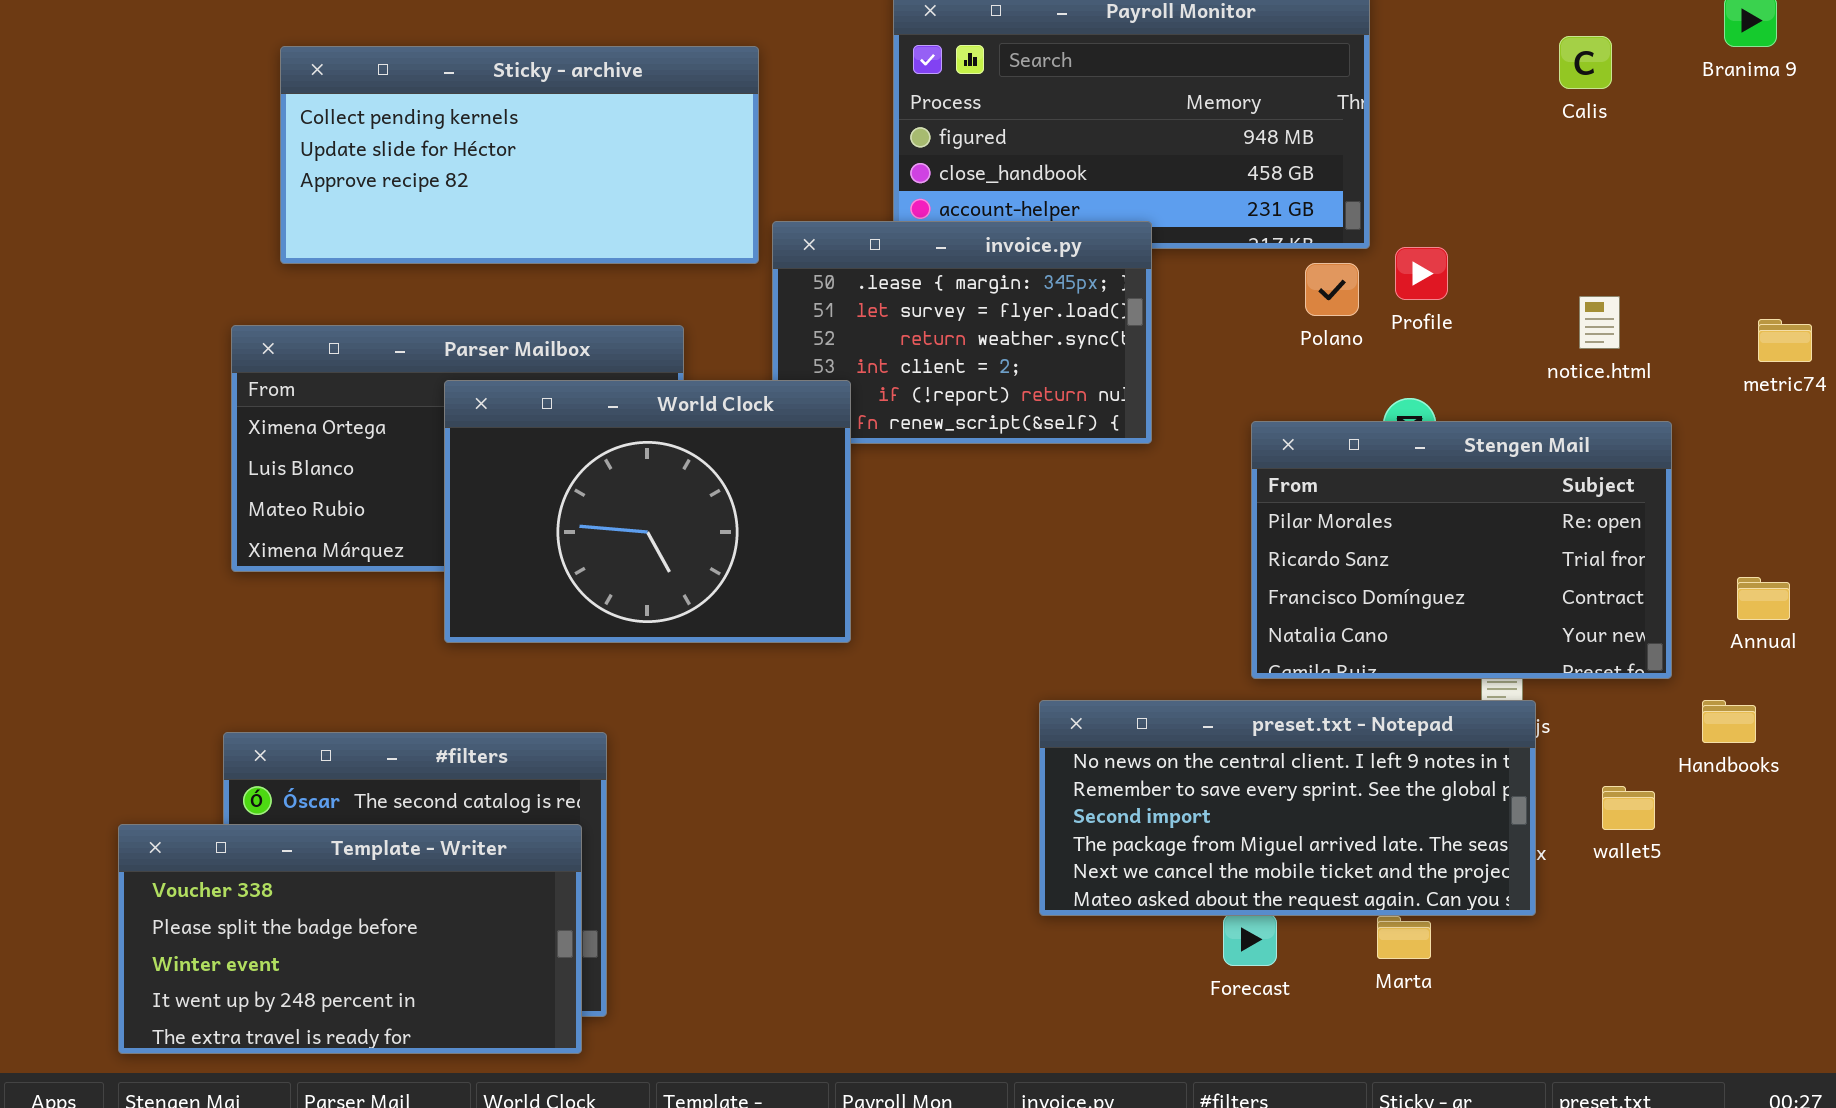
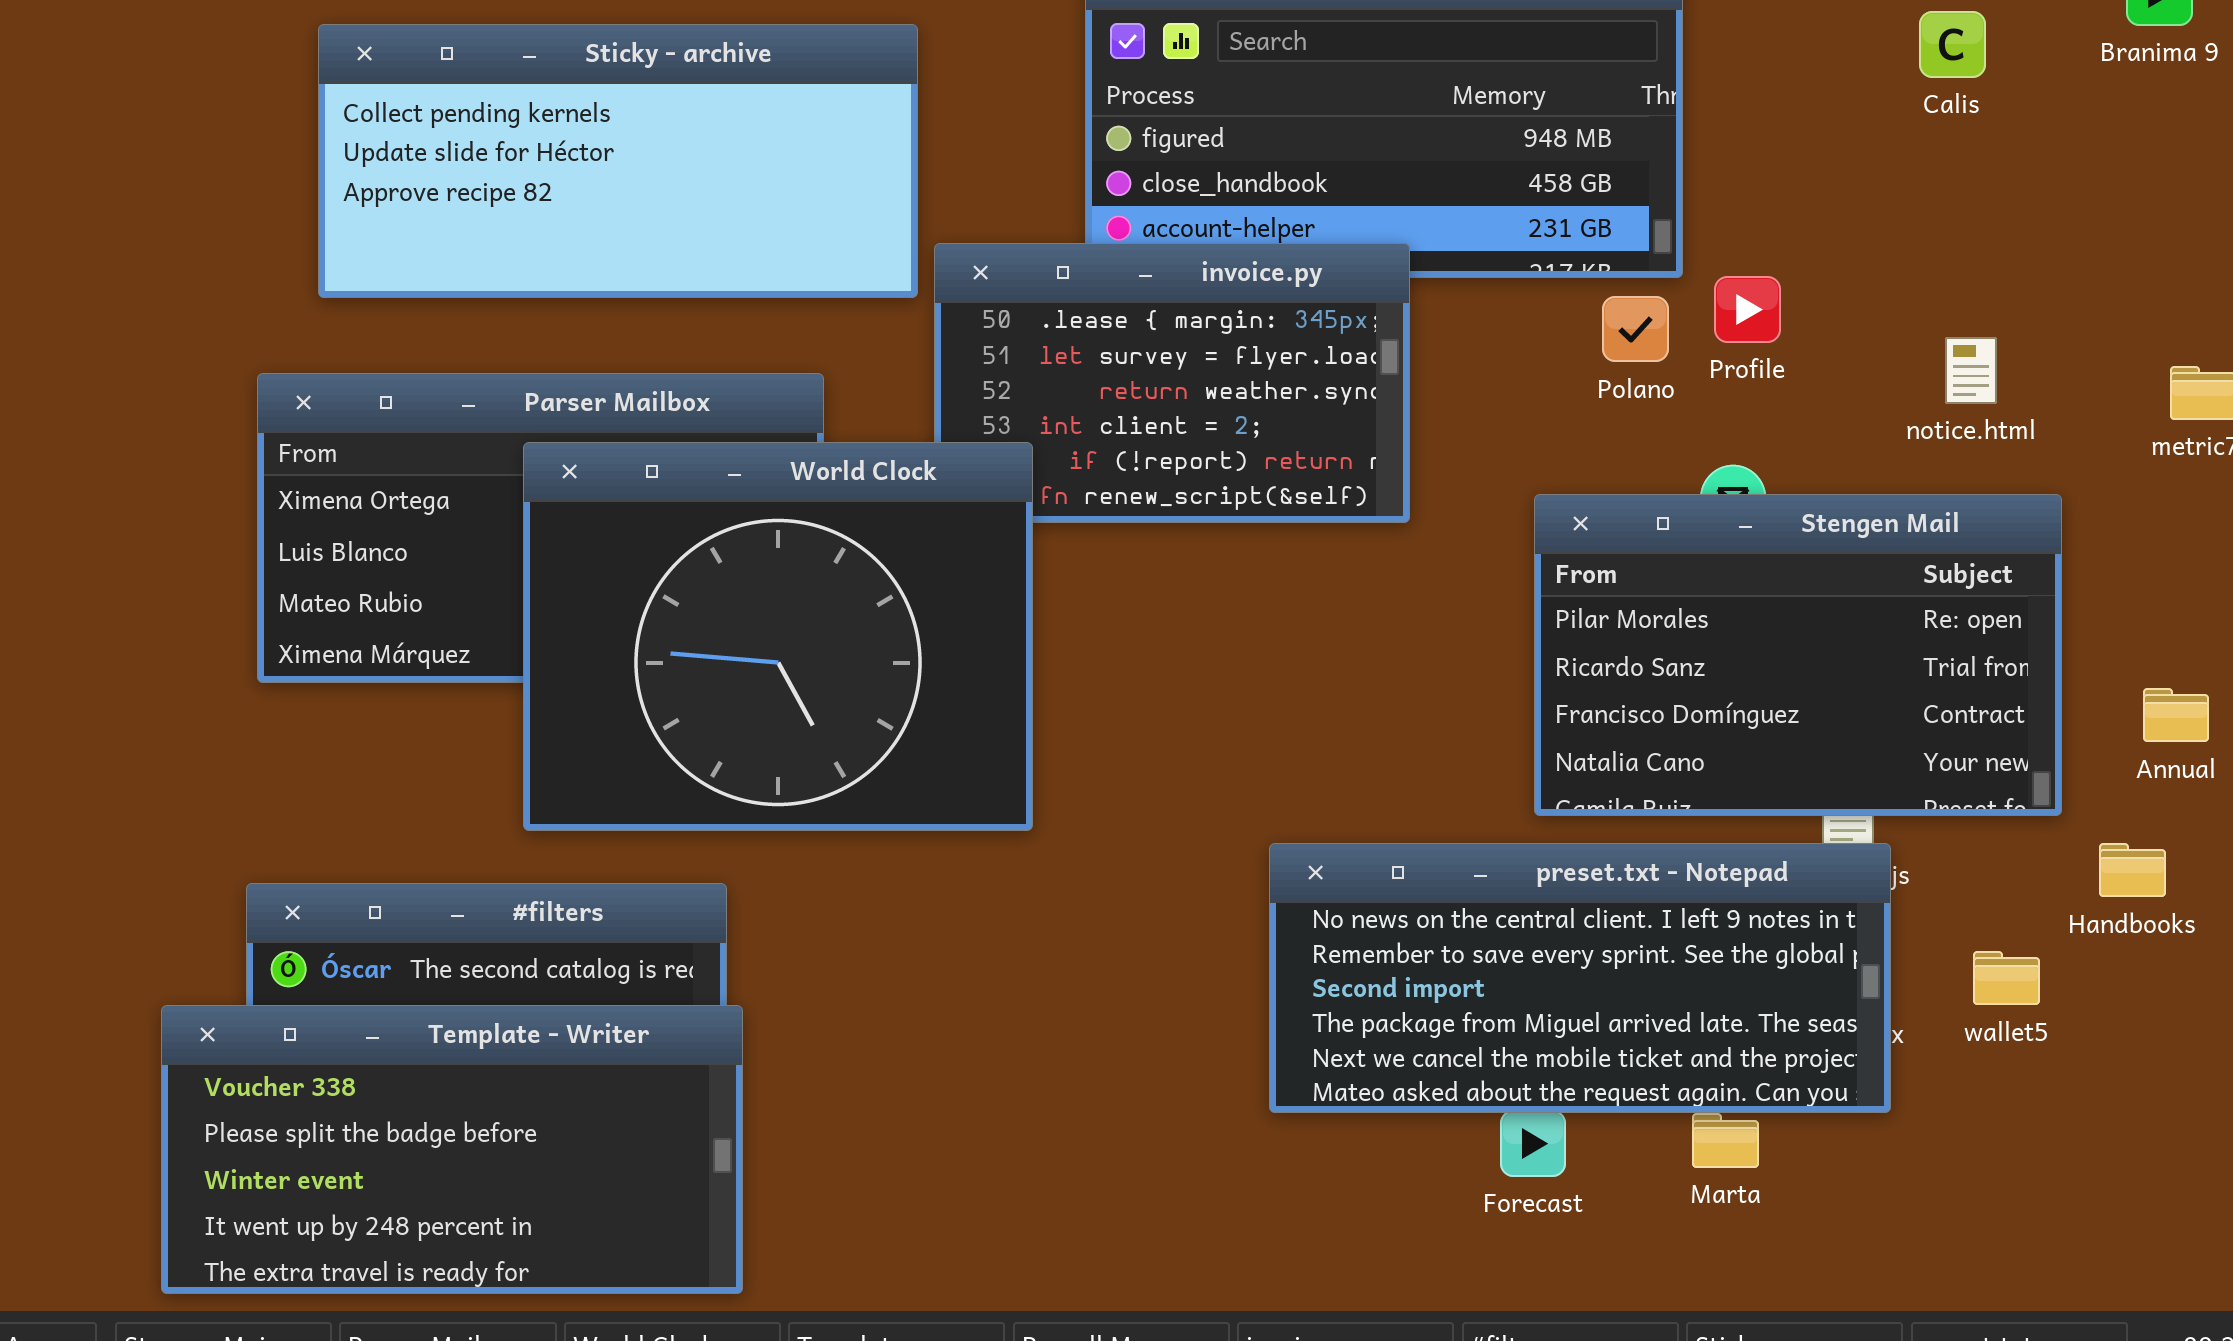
World Clock: [444,380,851,643] -> [523,442,1033,831], resized
Template - Writer: [118,824,582,1054] -> [161,1005,743,1294], moved

